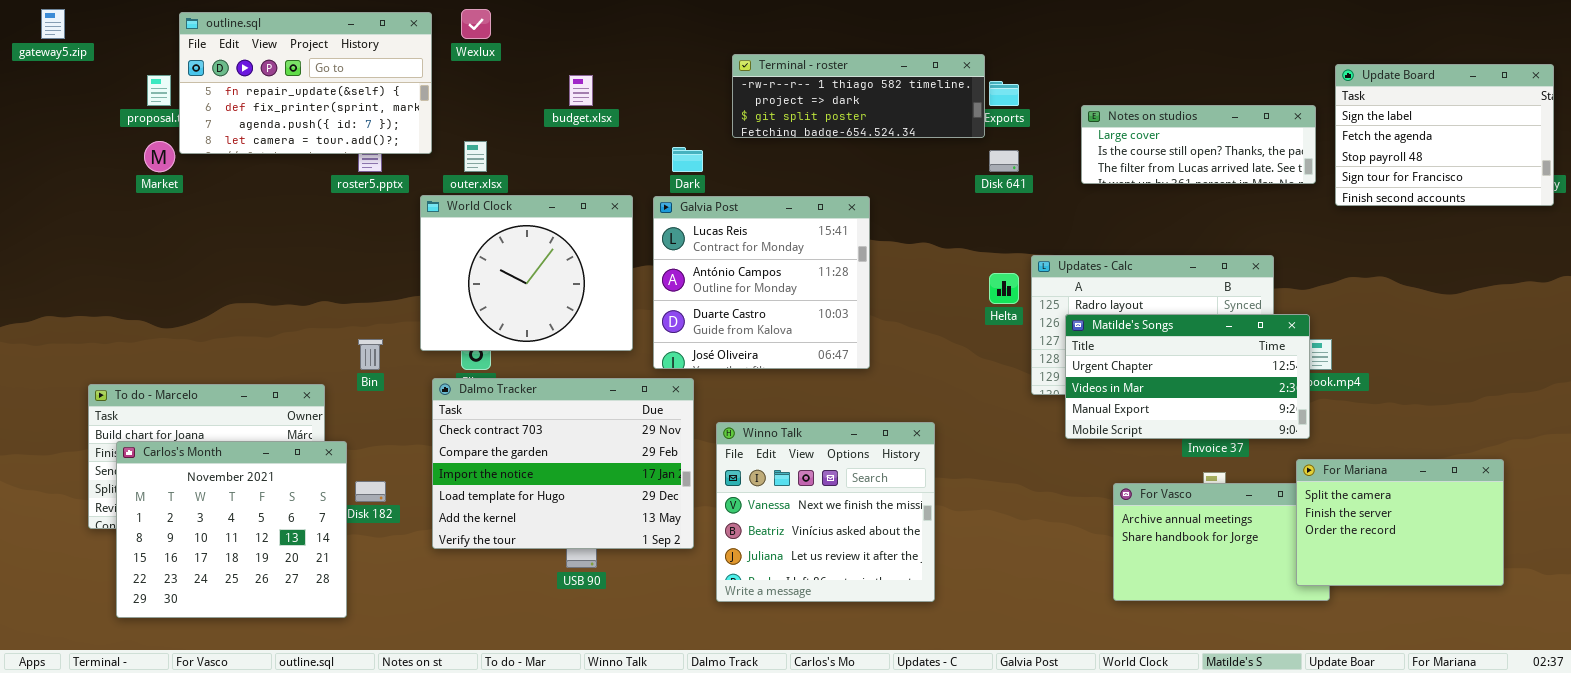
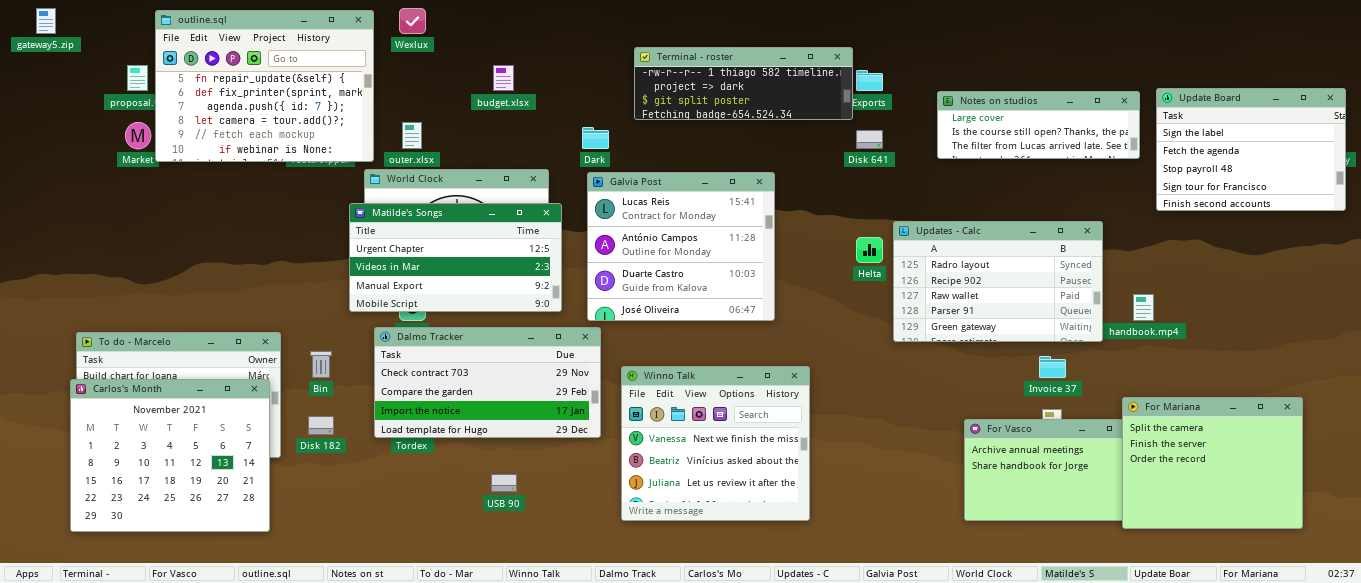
outline.sql: [179,12,432,154] -> [155,10,374,162], resized
Update Board: [1335,64,1554,206] -> [1156,88,1346,211], moved
Galvia Post: [653,196,870,369] -> [587,172,775,321], moved
Matilde's Songs: [1065,314,1310,439] -> [349,203,562,312], moved
Bin: [358,339,383,370] -> [310,351,332,378], moved
Dalmo Tracker: [432,378,694,549] -> [374,327,601,438], resized
Carlos's Month: [116,441,347,618] -> [70,379,270,532], moved
For Mariana: [1296,459,1504,586] -> [1122,397,1303,529], resized

